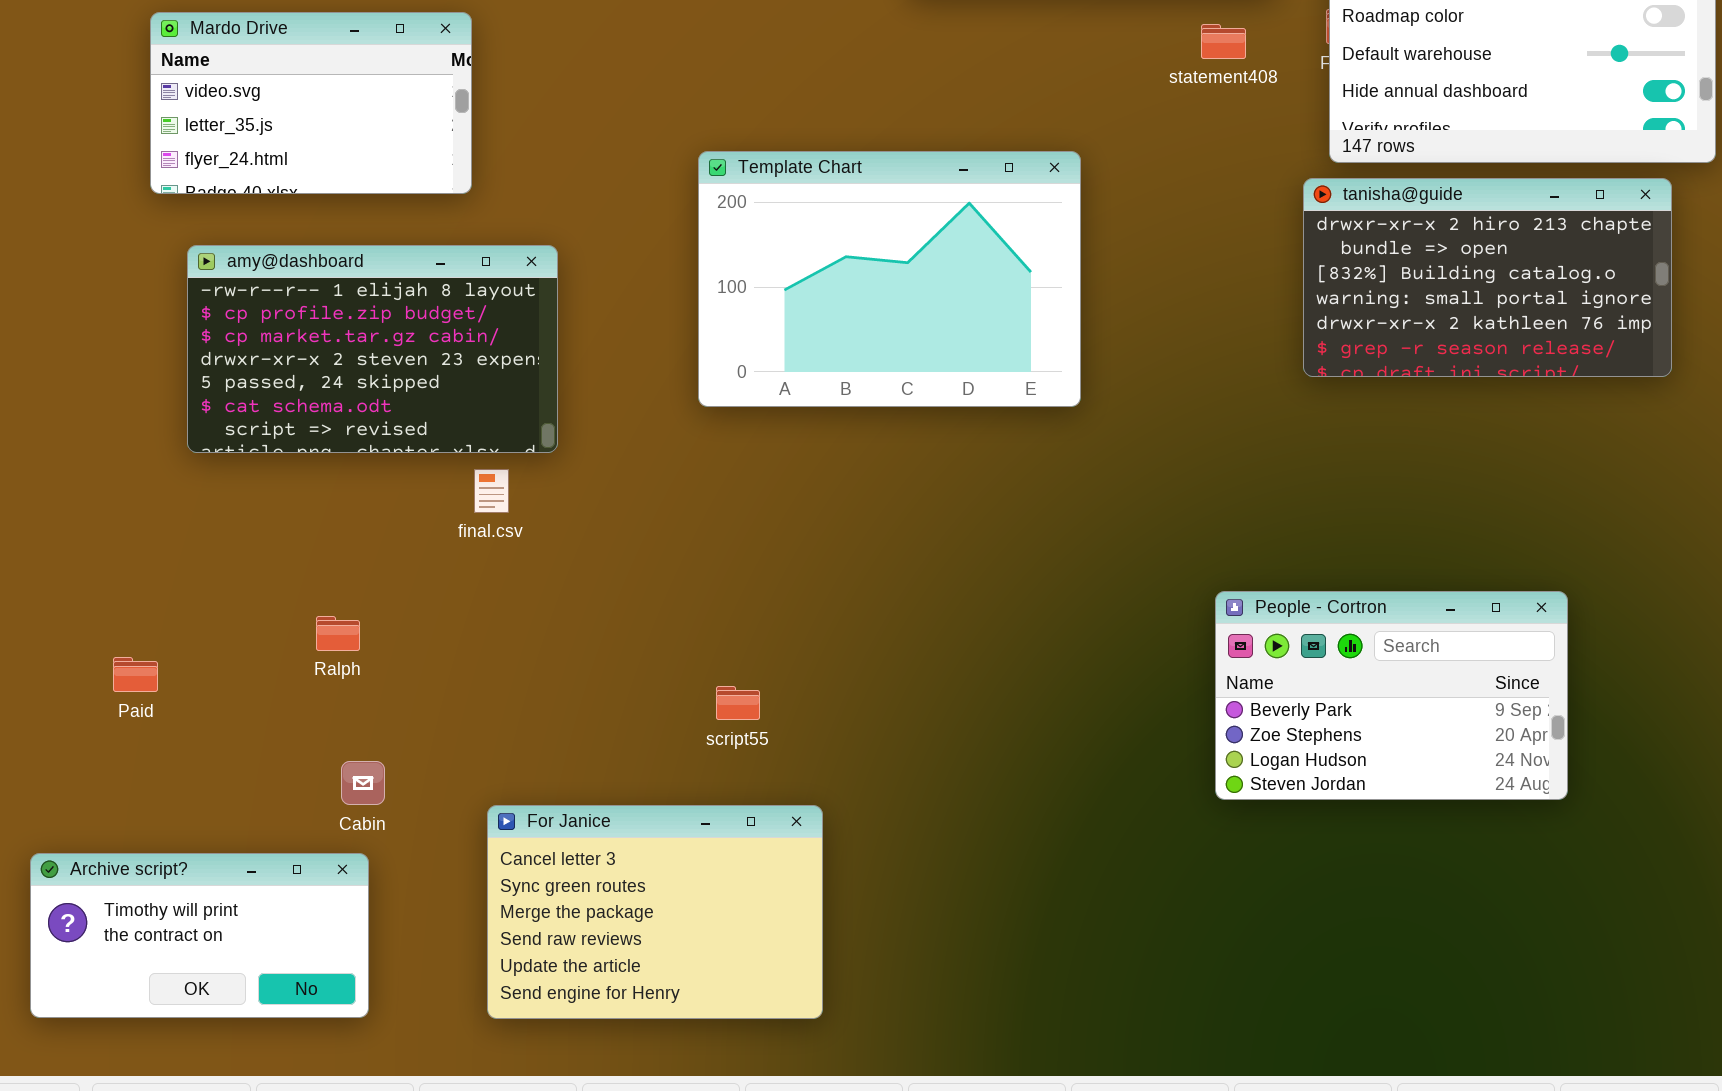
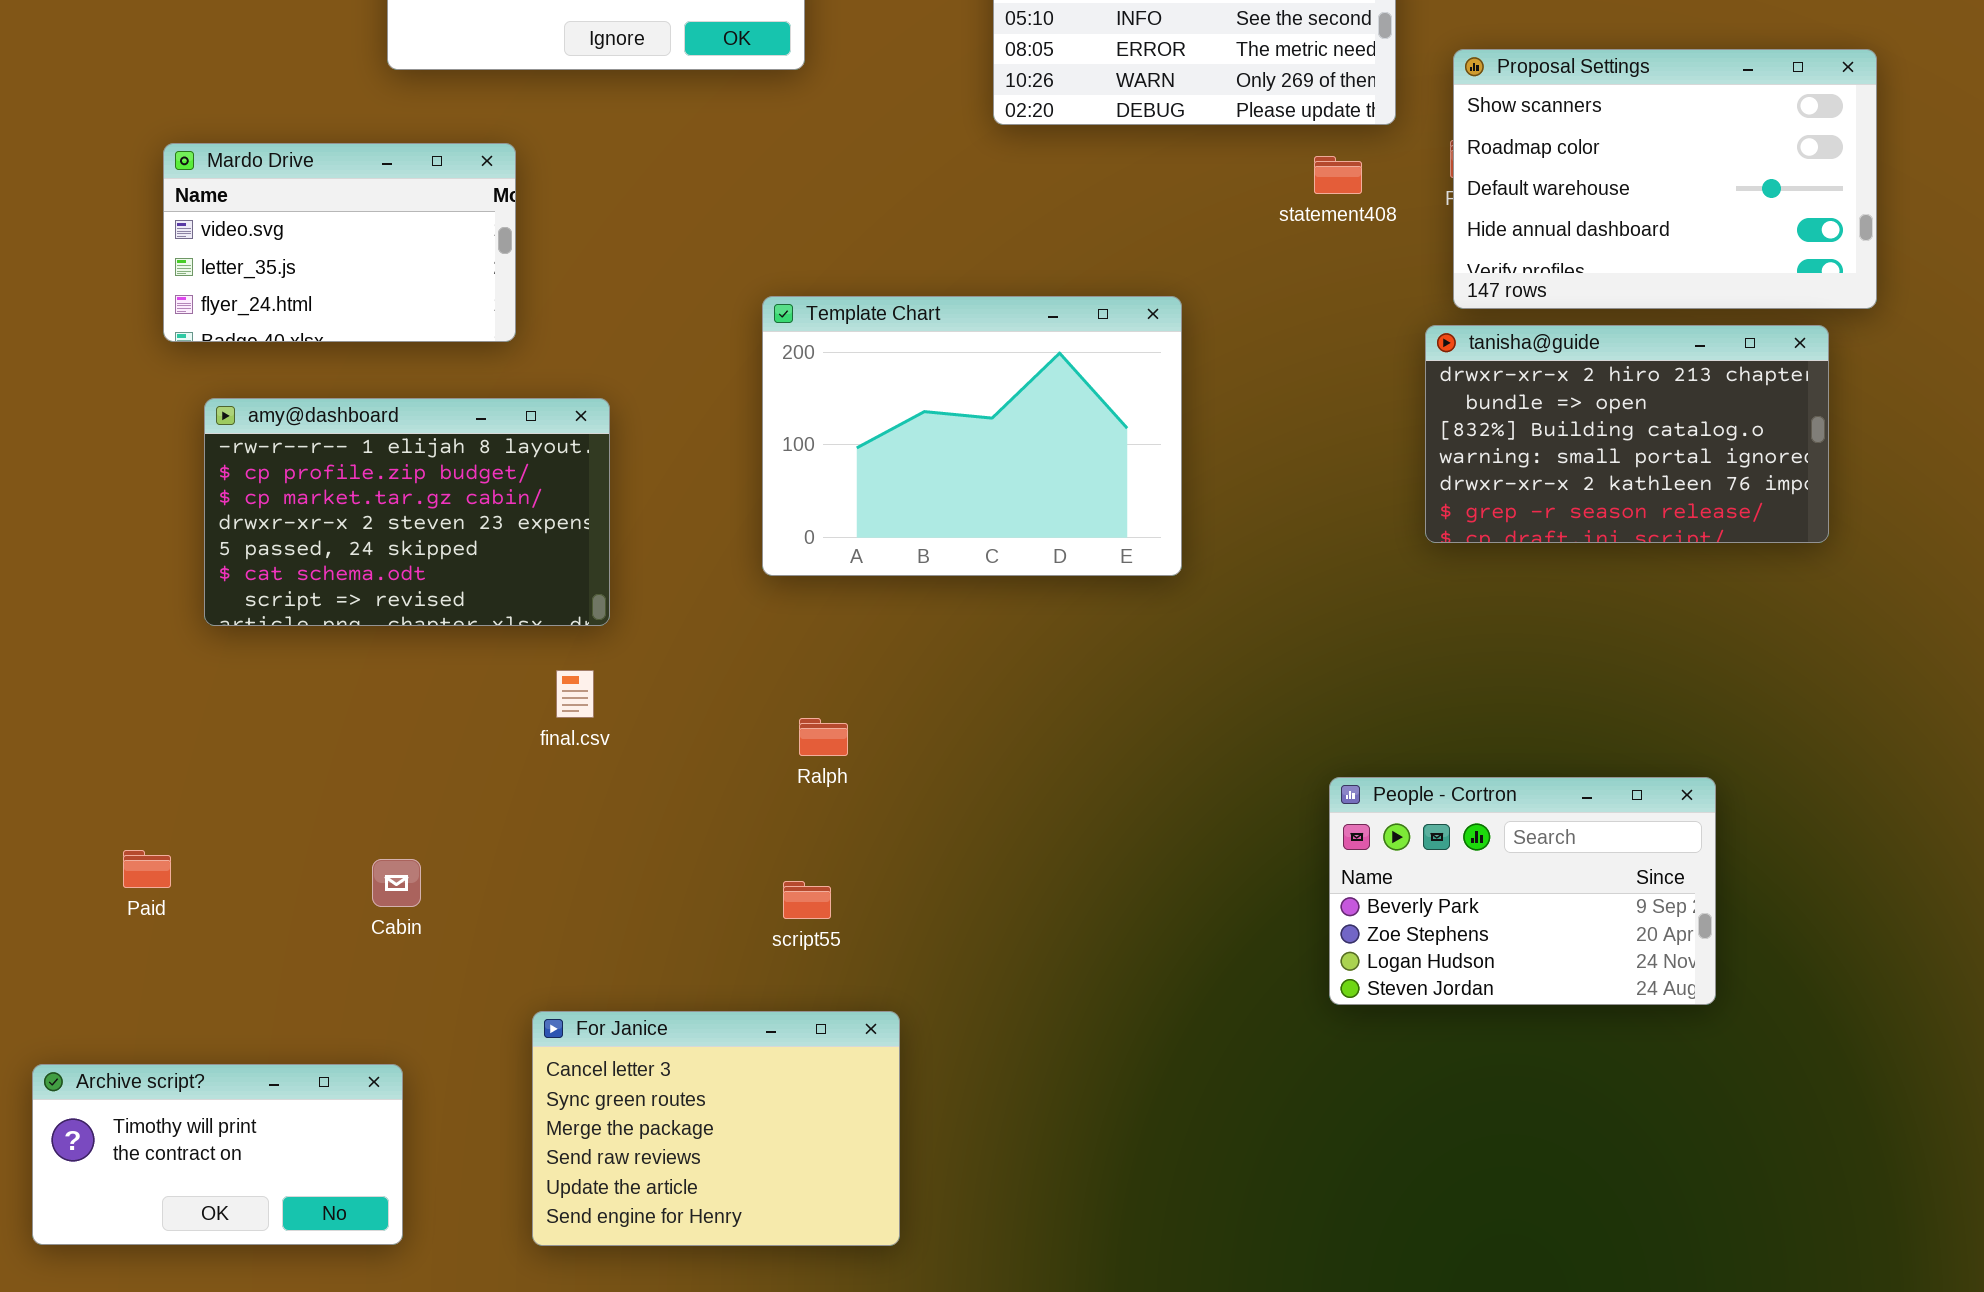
final.csv: [474,469,509,513] -> [556,670,594,718], moved
Ralph: [316,616,360,651] -> [799,718,848,756], moved
Cabin: [341,761,385,805] -> [372,859,421,907], moved

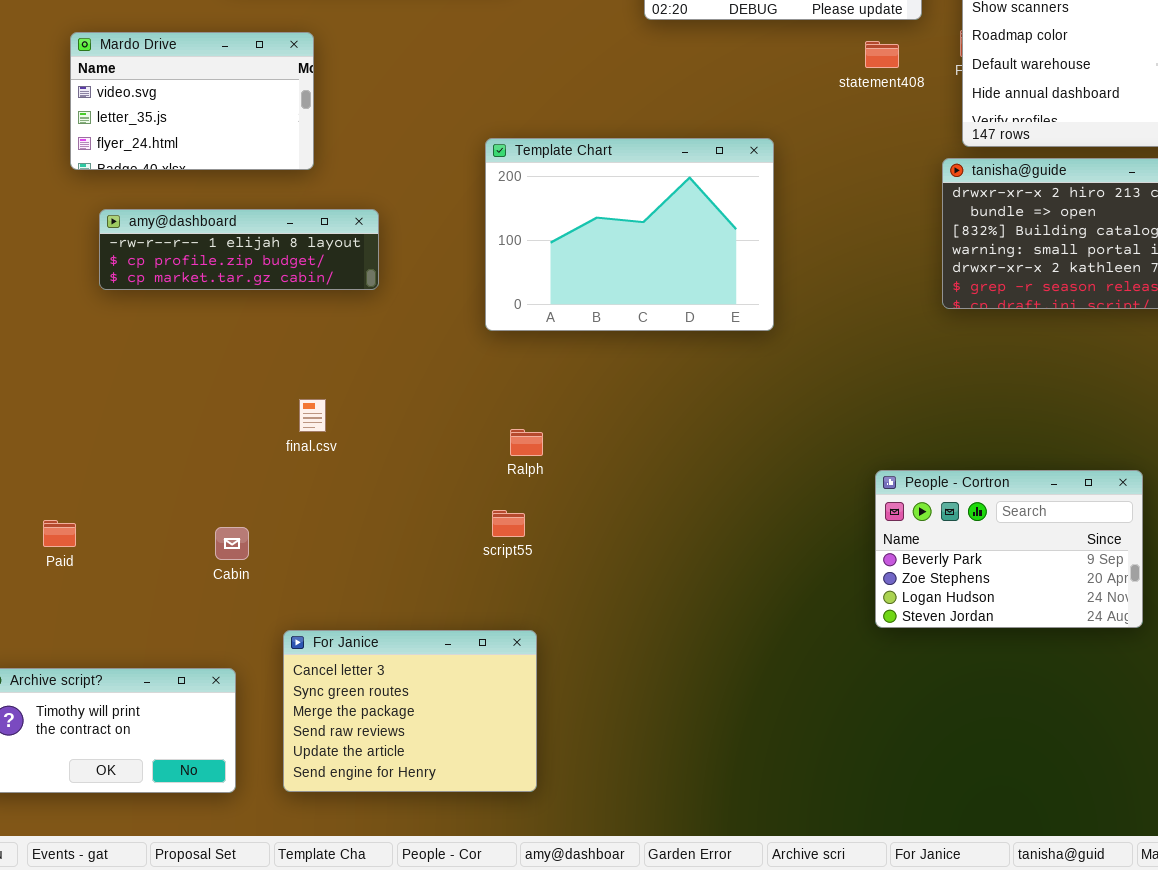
amy@dashboard: [204,398,610,626] -> [99,209,379,290], resized
final.csv: [556,670,594,718] -> [299,399,326,432], moved
script55: [783,881,831,919] -> [492,510,525,537], moved
For Janice: [532,1011,900,1246] -> [283,630,537,792], moved

